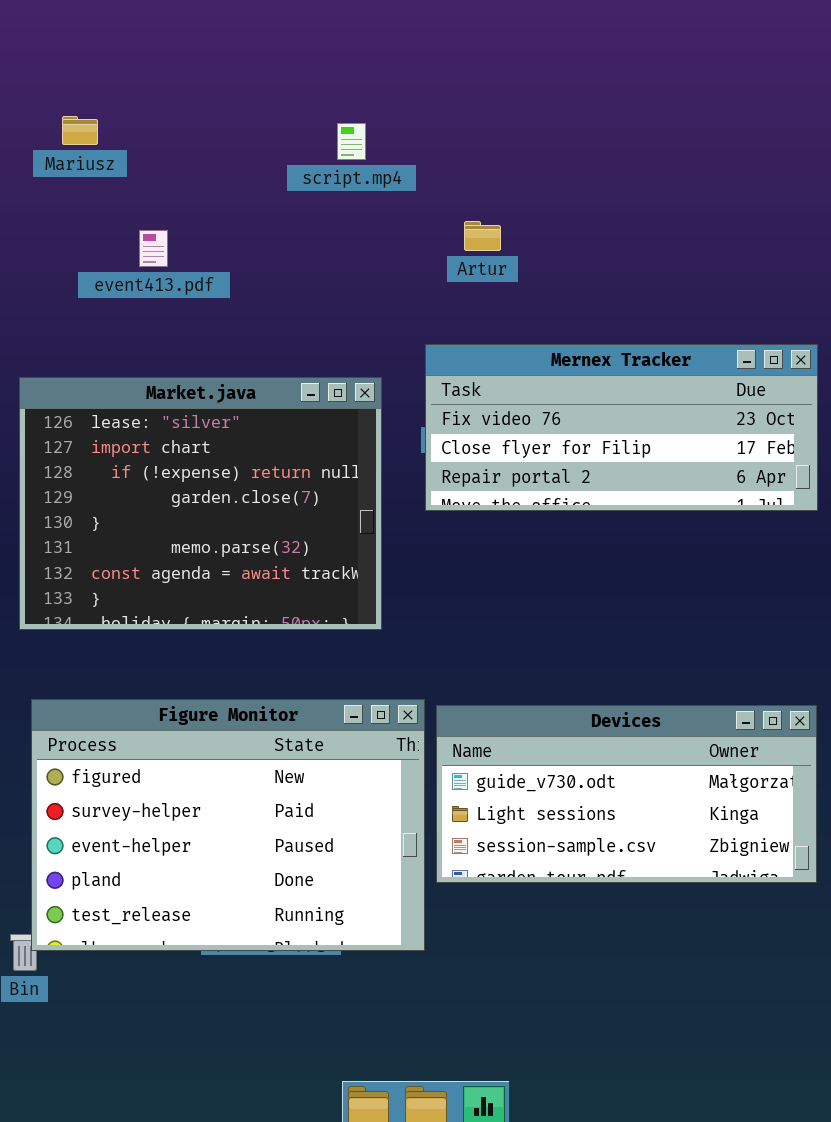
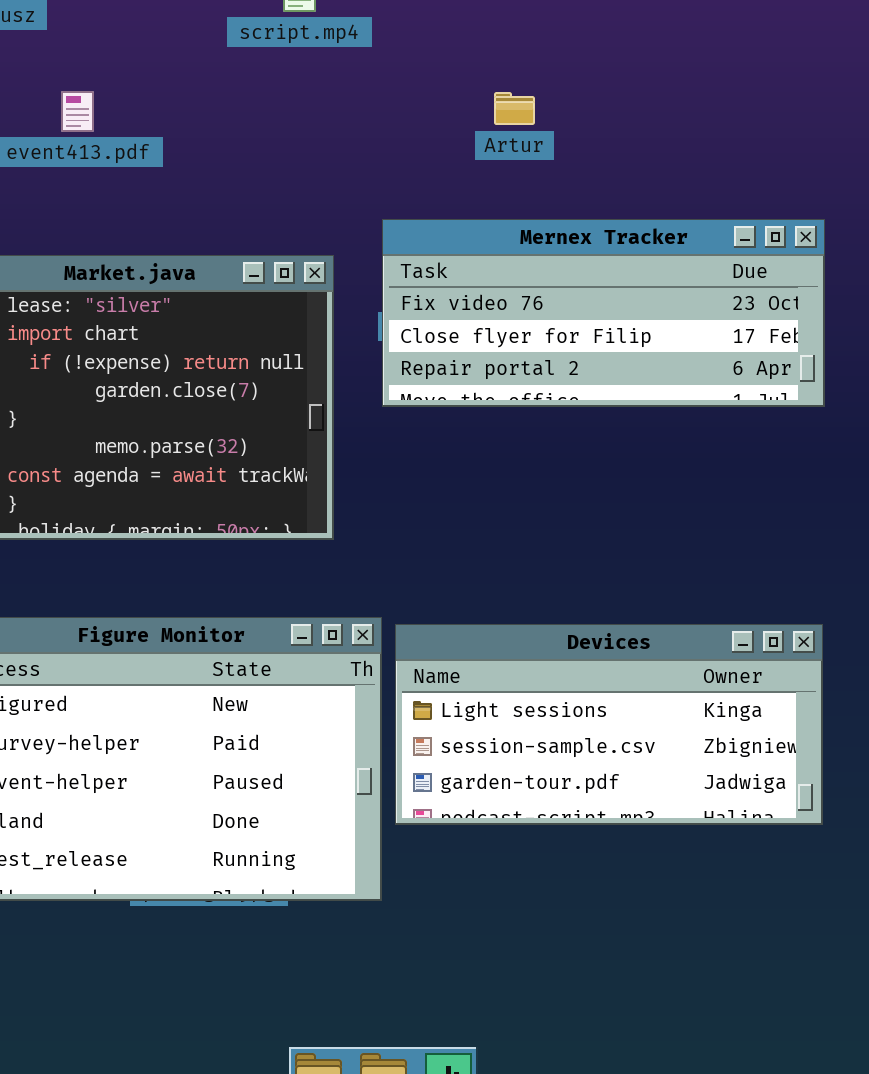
Artur: [464,221,501,251] -> [494,92,535,125], moved
Devices: [436,705,817,883] -> [395,624,823,825], scrolled down 1 row

